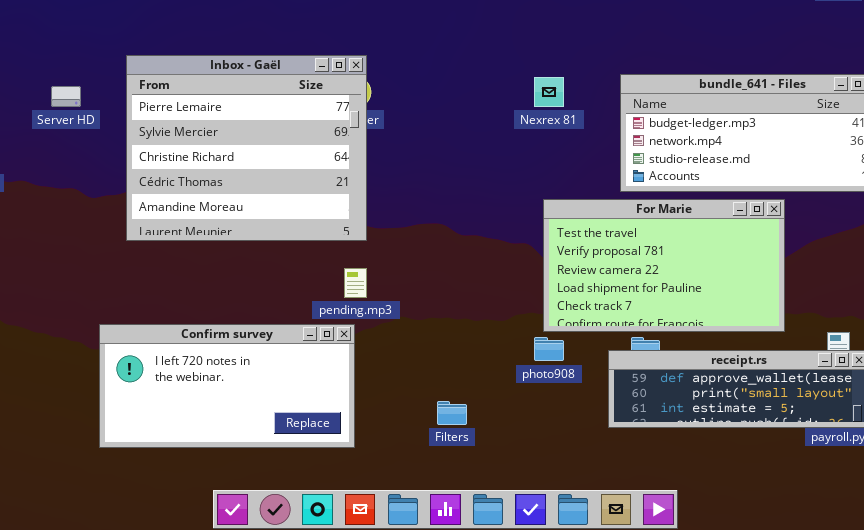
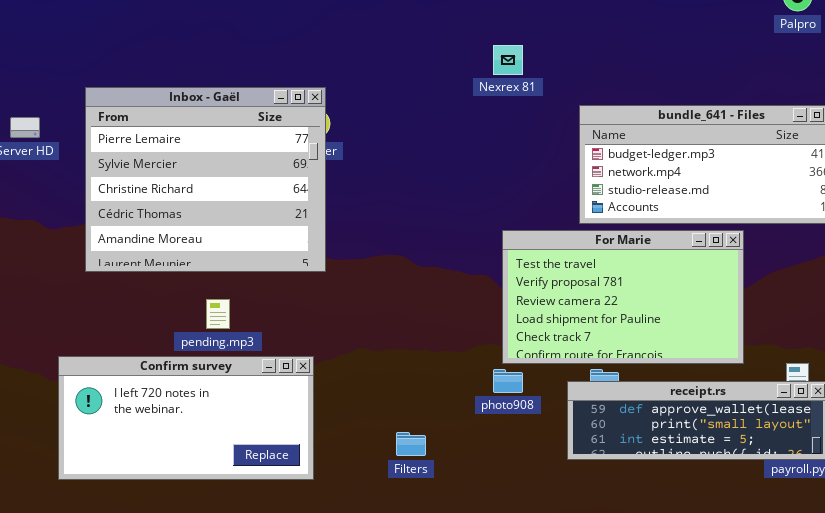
Nexrex 81: [534,77,564,107] -> [493,45,523,75], moved
pending.mp3: [344,268,367,298] -> [206,299,230,329], moved

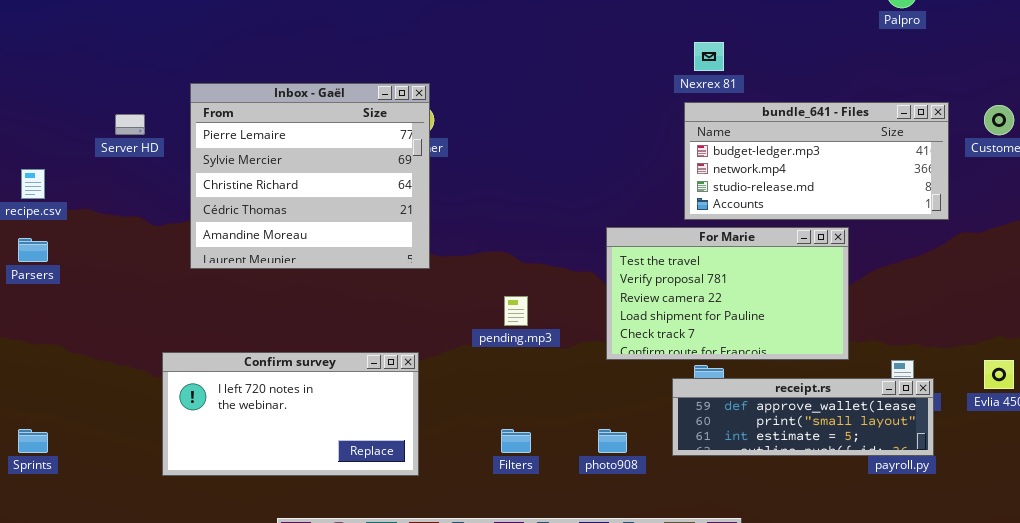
Nexrex 81: [493,45,523,75] -> [694,42,724,71], moved
pending.mp3: [206,299,230,329] -> [504,296,528,326], moved
photo908: [493,369,523,393] -> [598,429,627,453], moved

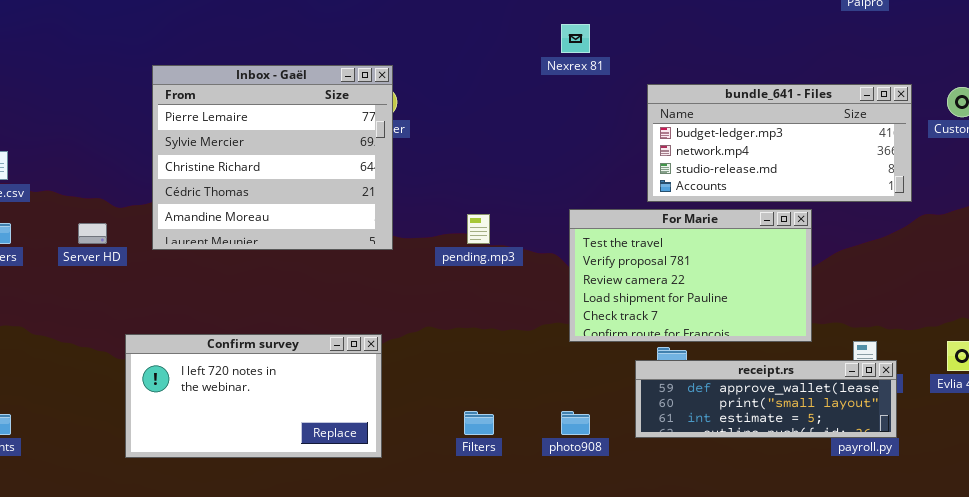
Nexrex 81: [694,42,724,71] -> [561,24,590,53], moved
Server HD: [115,114,145,135] -> [78,223,107,244], moved
pending.mp3: [504,296,528,326] -> [467,214,490,244], moved

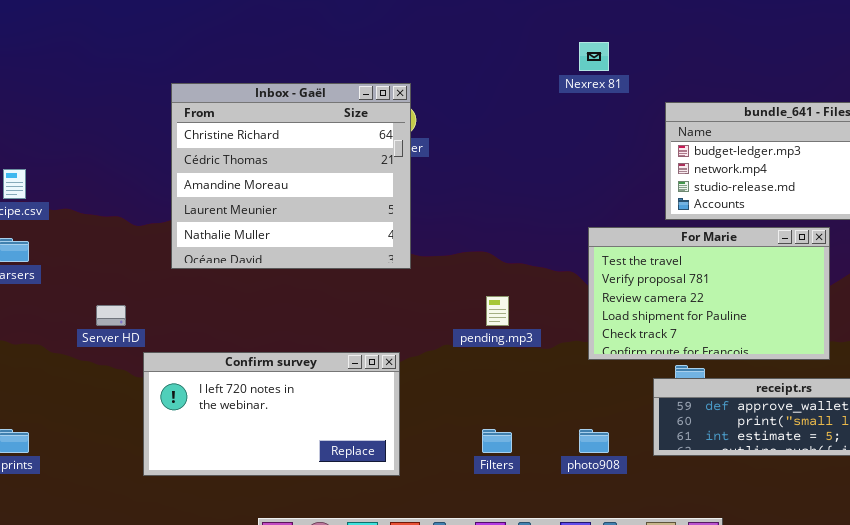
Inbox - Gaël: [152,65,393,250] -> [171,83,411,269], scrolled down 2 rows
pending.mp3: [467,214,490,244] -> [486,296,509,326], moved
Server HD: [78,223,107,244] -> [96,305,126,326], moved

